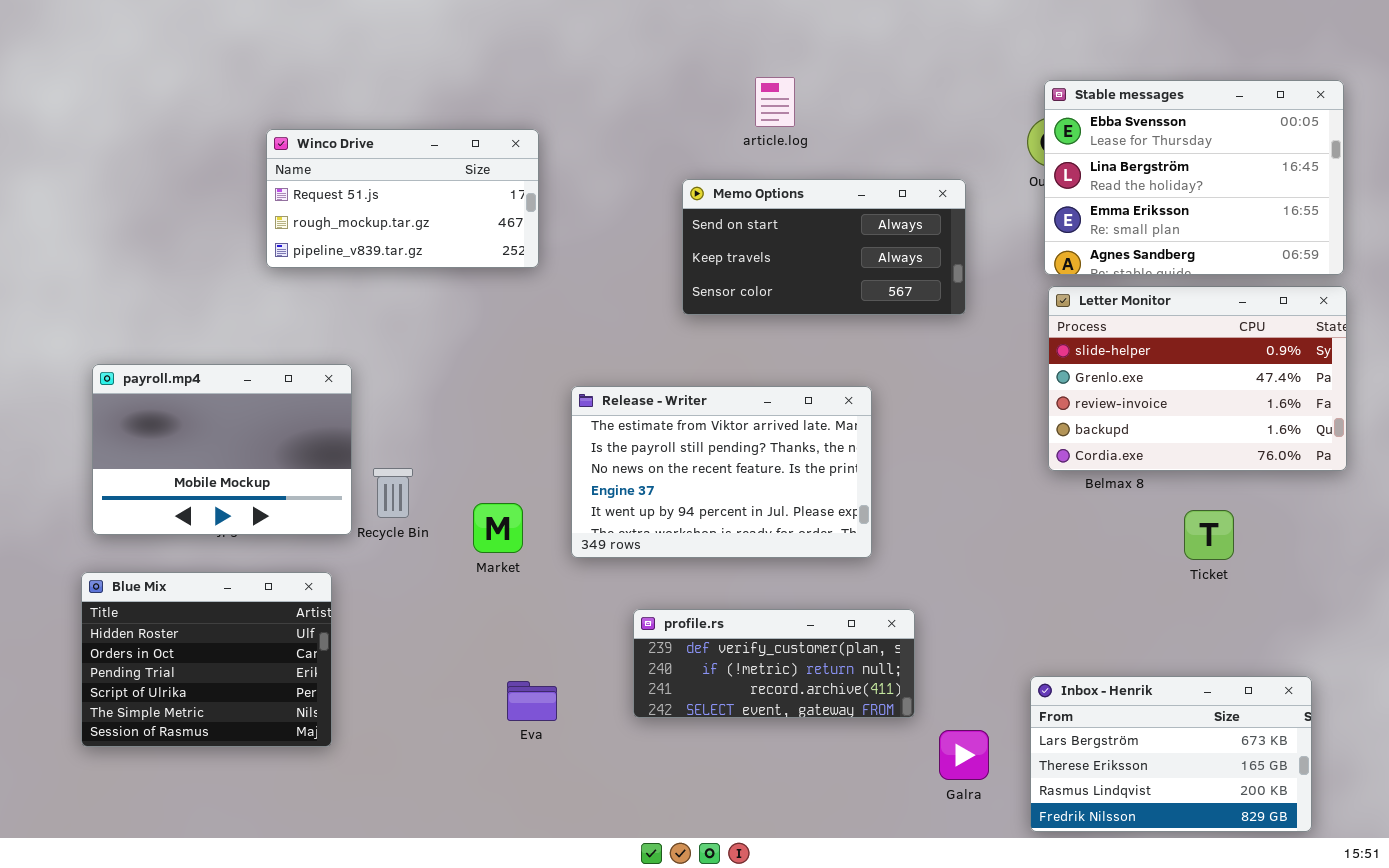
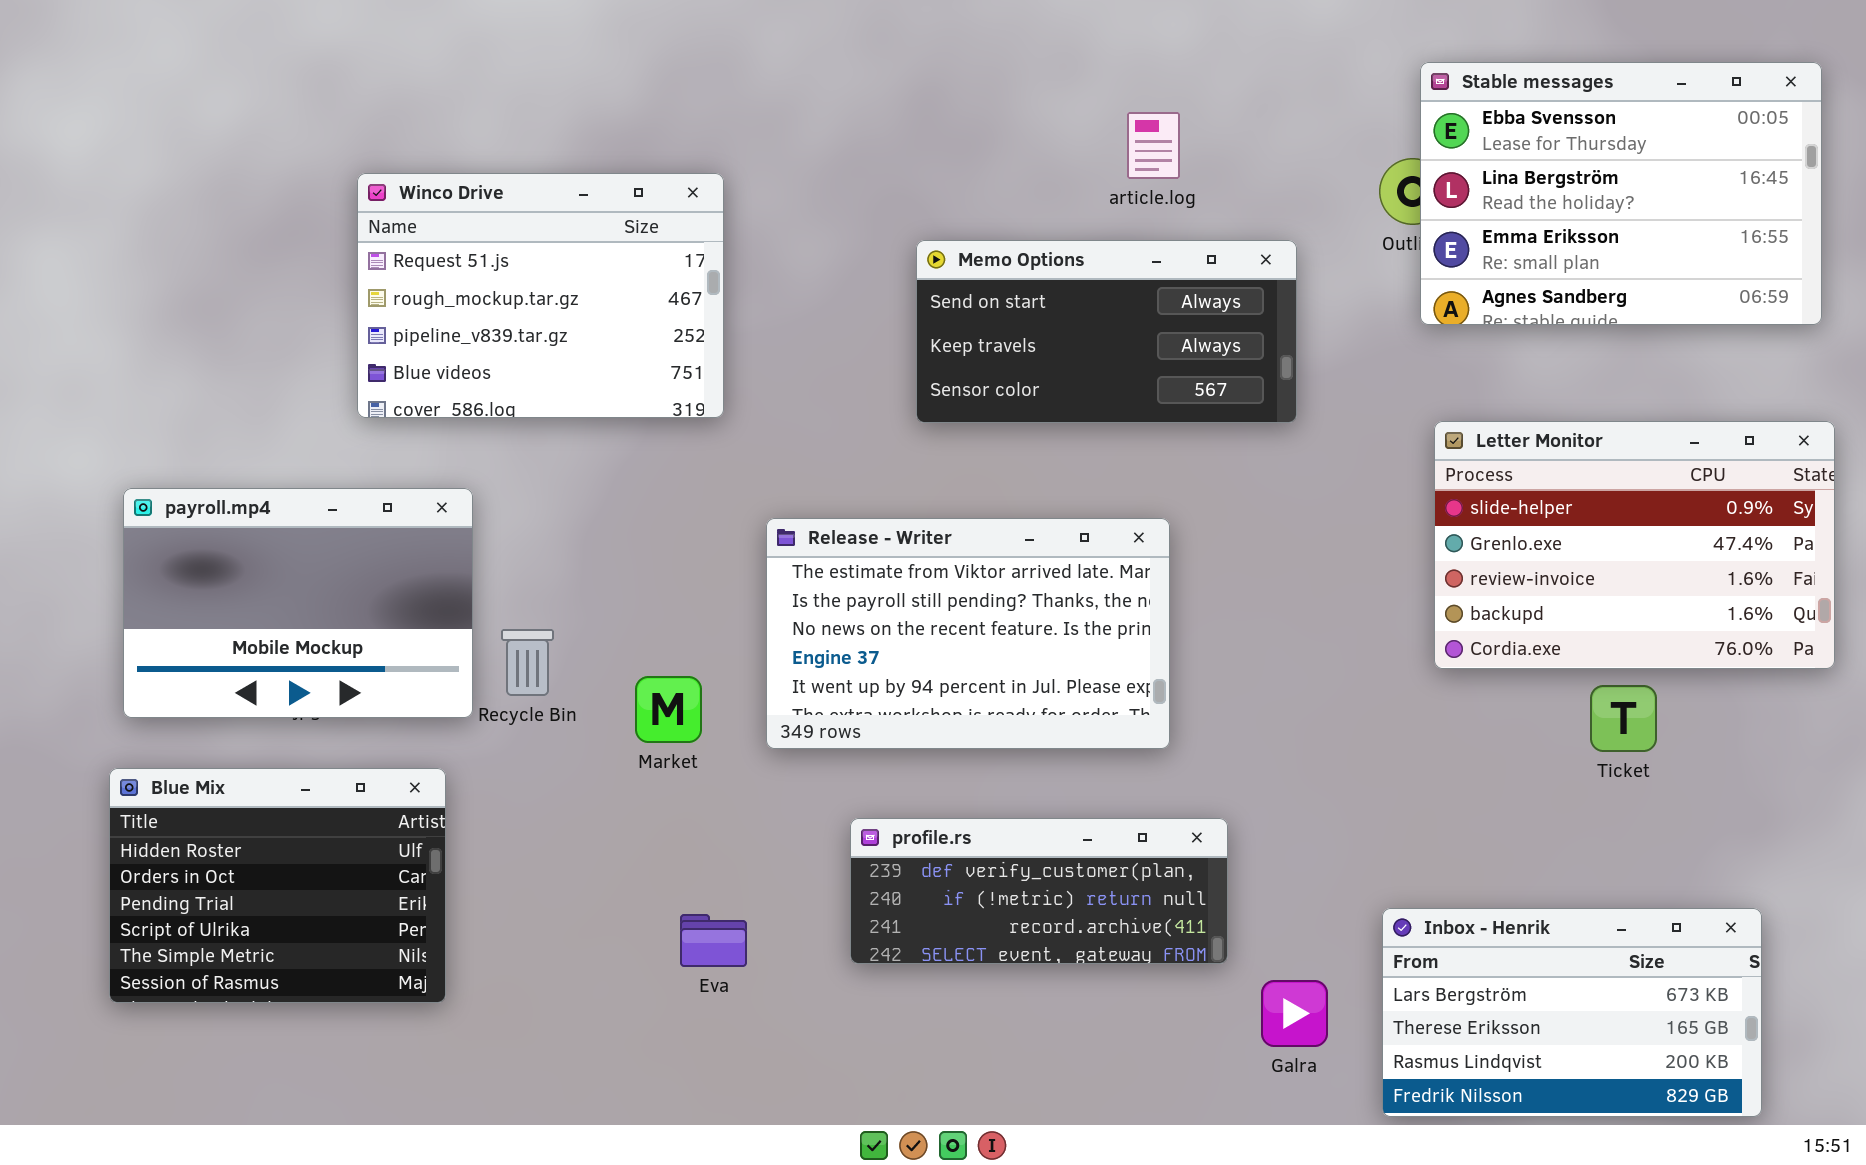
article.log: [755,77,795,127] -> [1127,112,1180,179], moved
Stable messages: [1044,80,1344,275] -> [1420,62,1822,325], moved
Winco Drive: [266,129,539,268] -> [357,173,724,418], resized
Letter Monitor: [1048,286,1347,471] -> [1434,421,1835,669], moved

